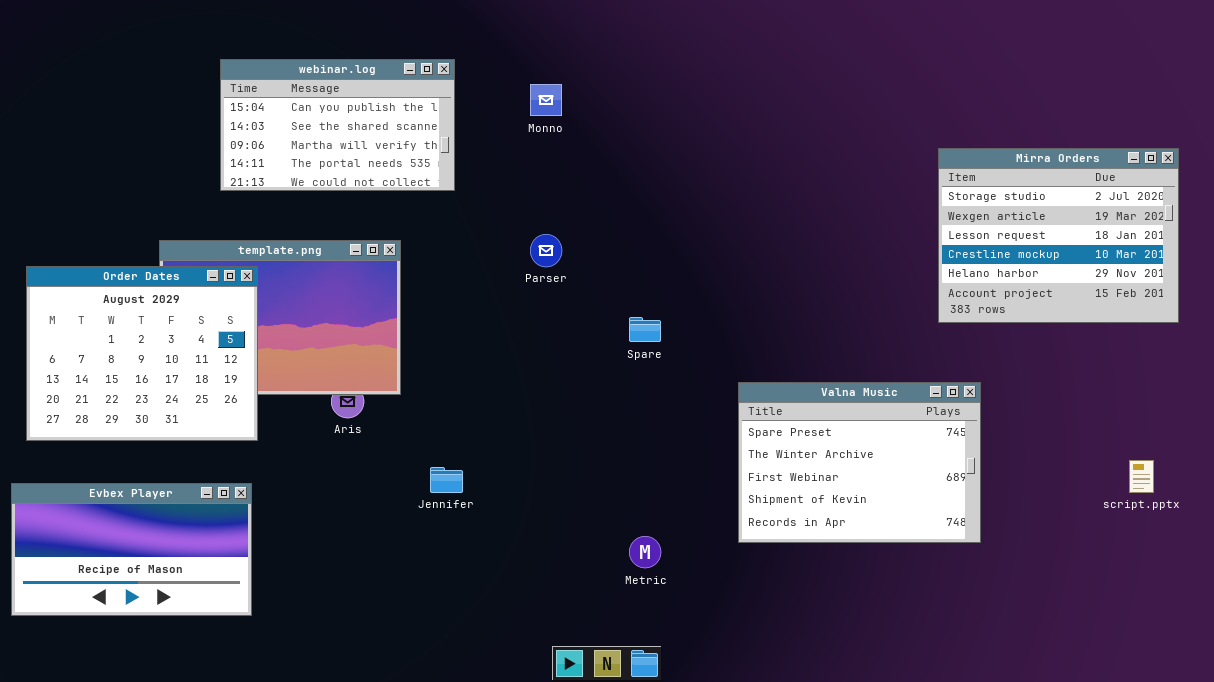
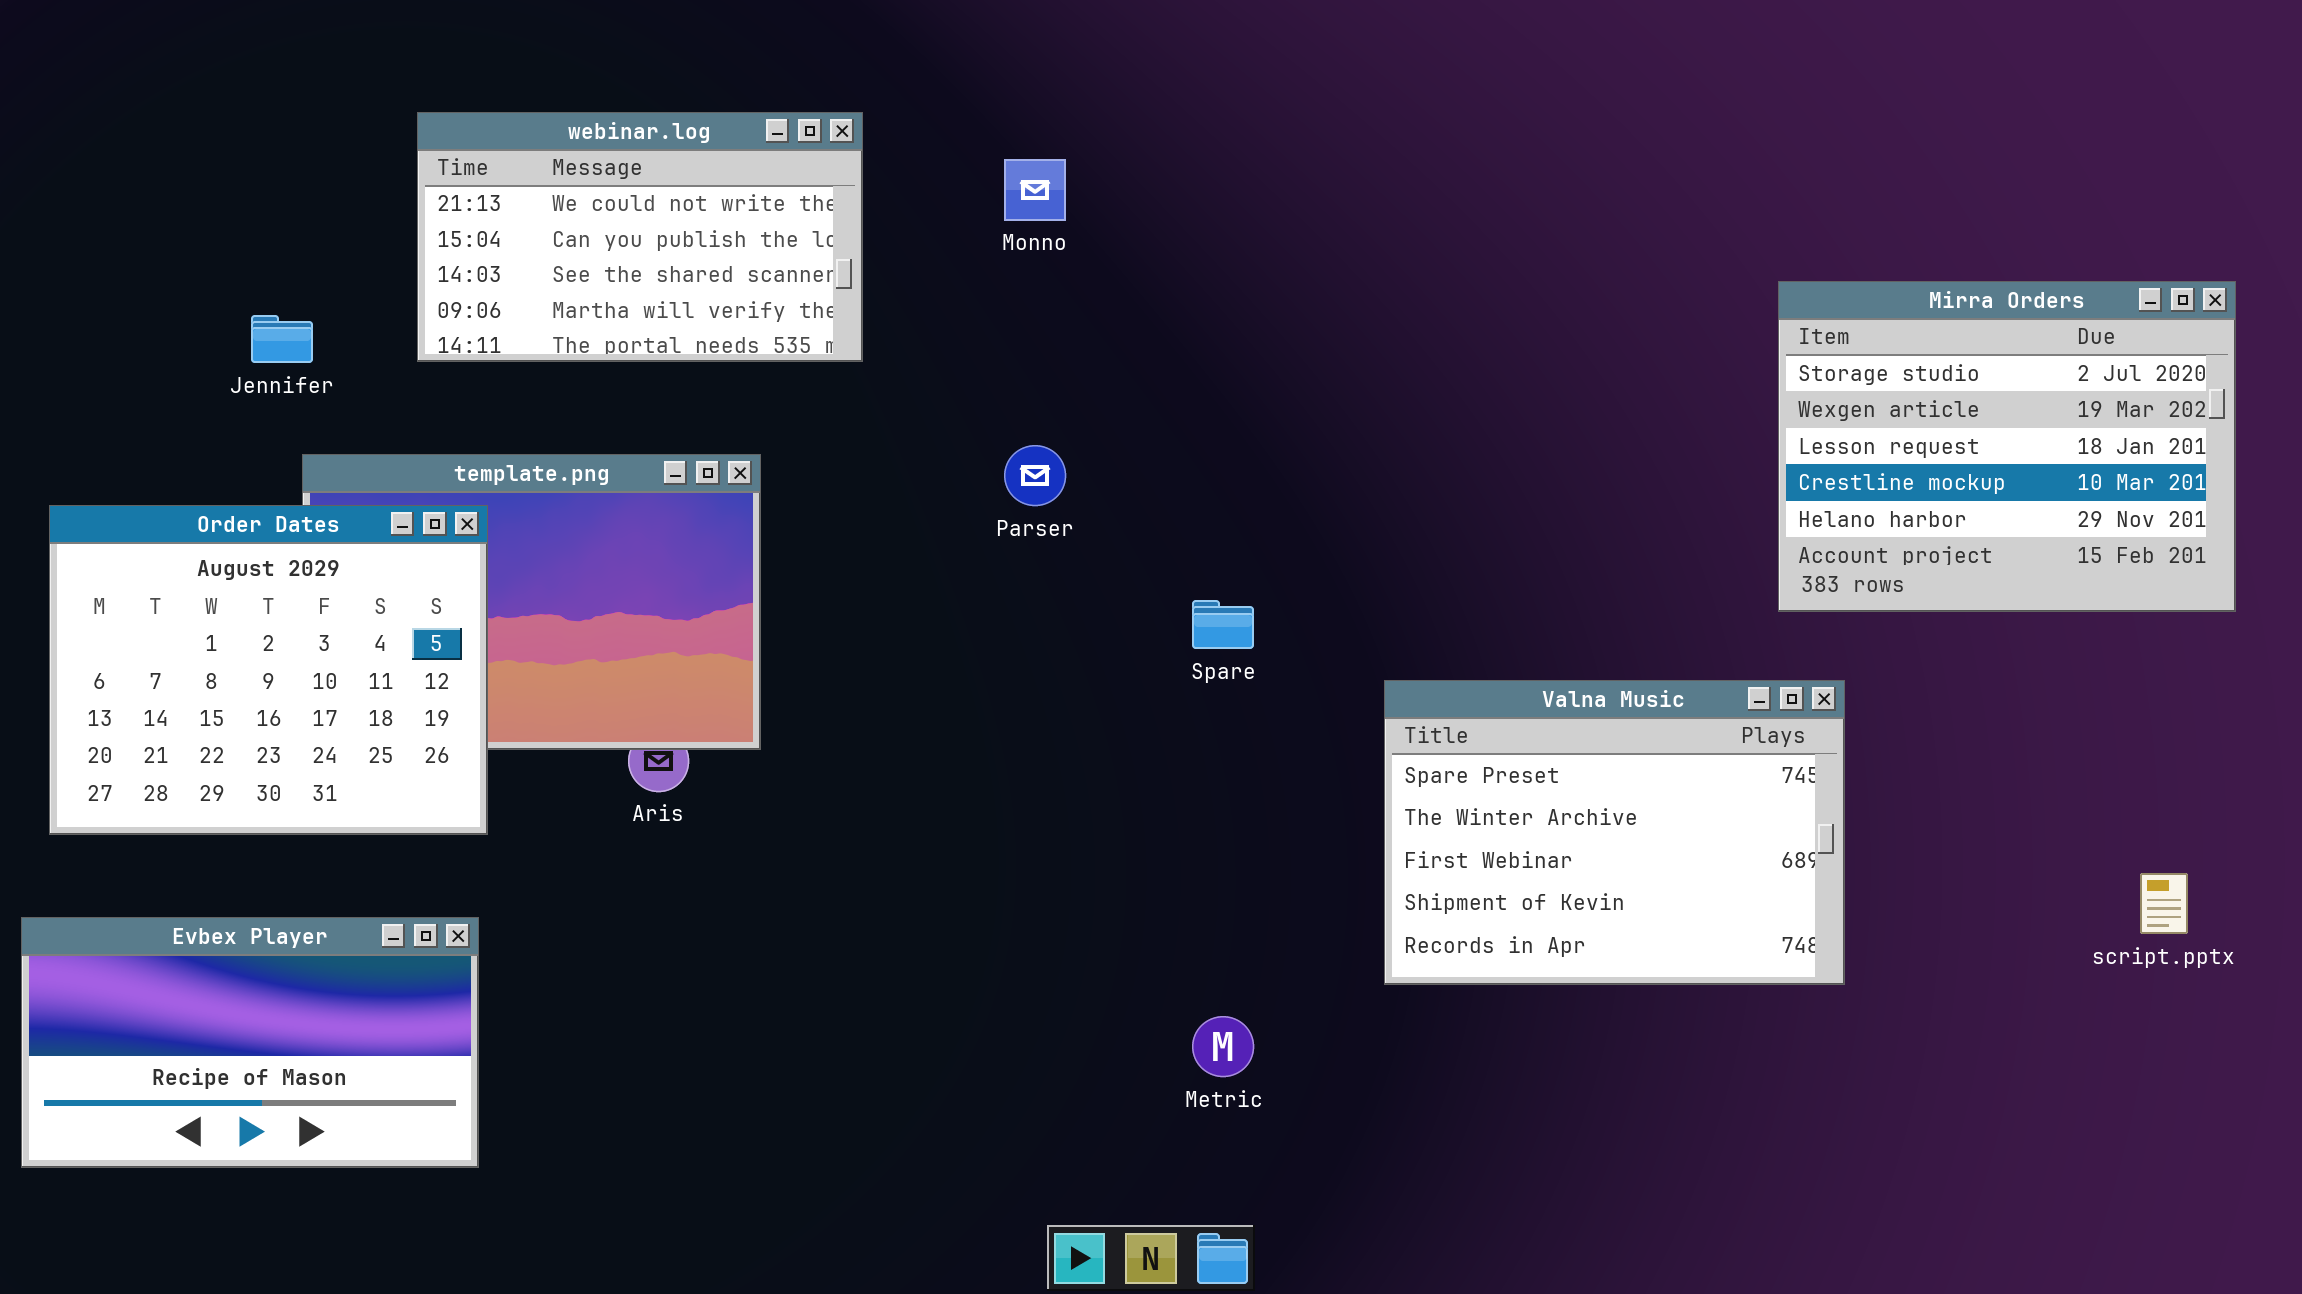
webinar.log: [220,59,455,191] -> [417,112,863,362], scrolled up 1 row
Valna Music: [738,382,981,543] -> [1384,680,1845,985], moved
Jennifer: [430,467,463,493] -> [251,315,313,363], moved

